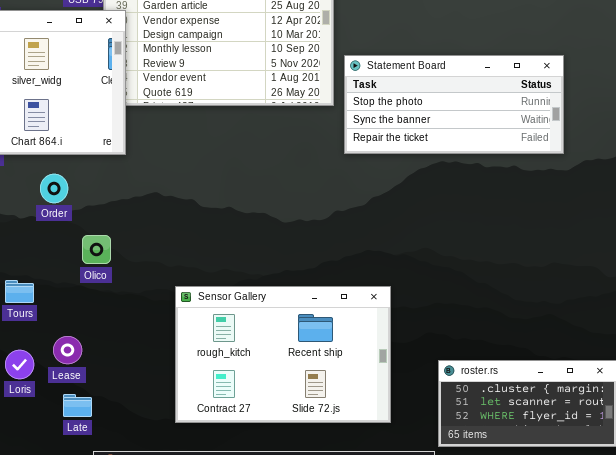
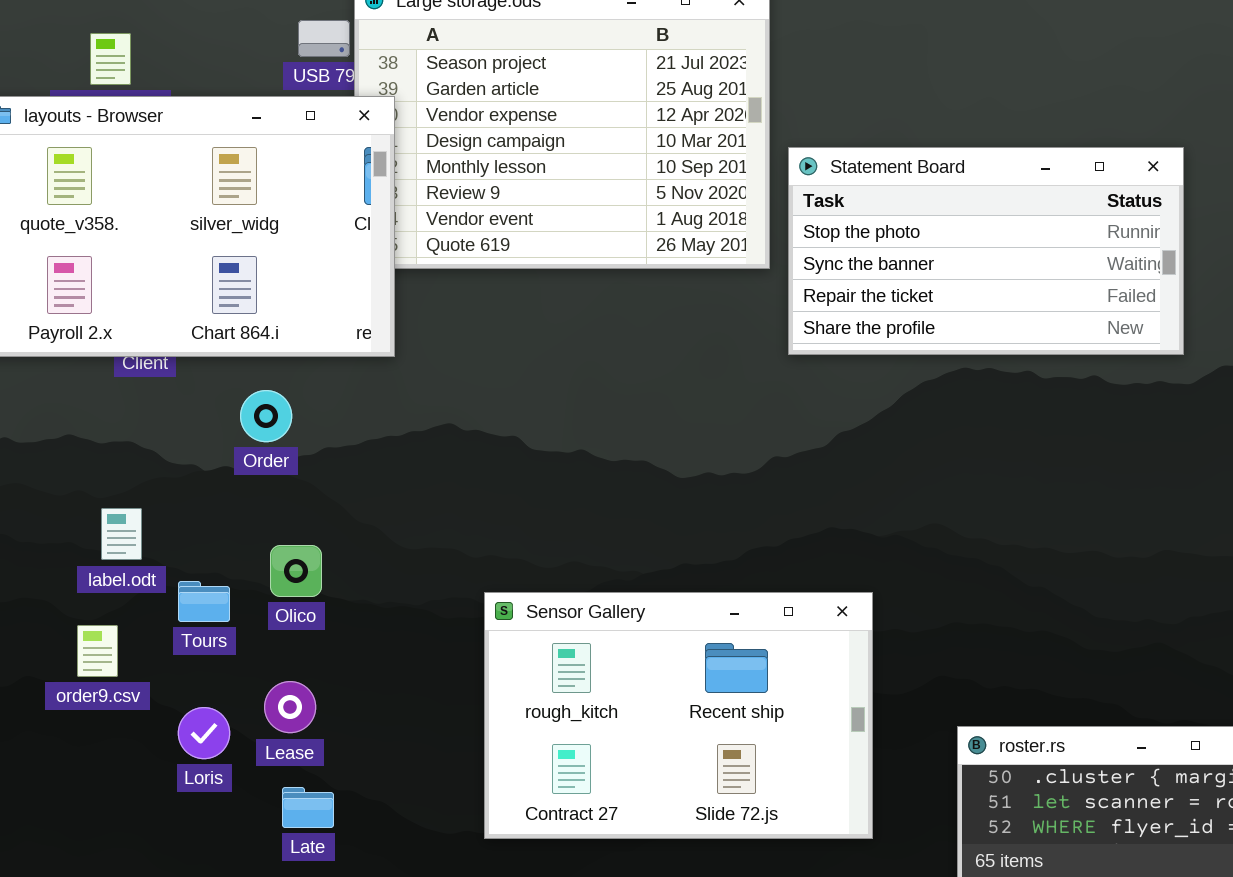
Statement Board: [344,55,564,154] -> [788,147,1184,355], resized
Olico: [82,235,111,264] -> [270,545,322,597], moved

